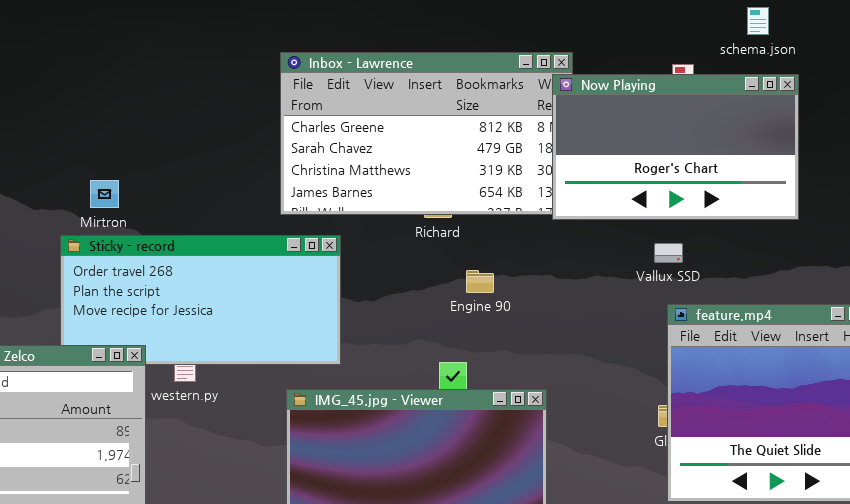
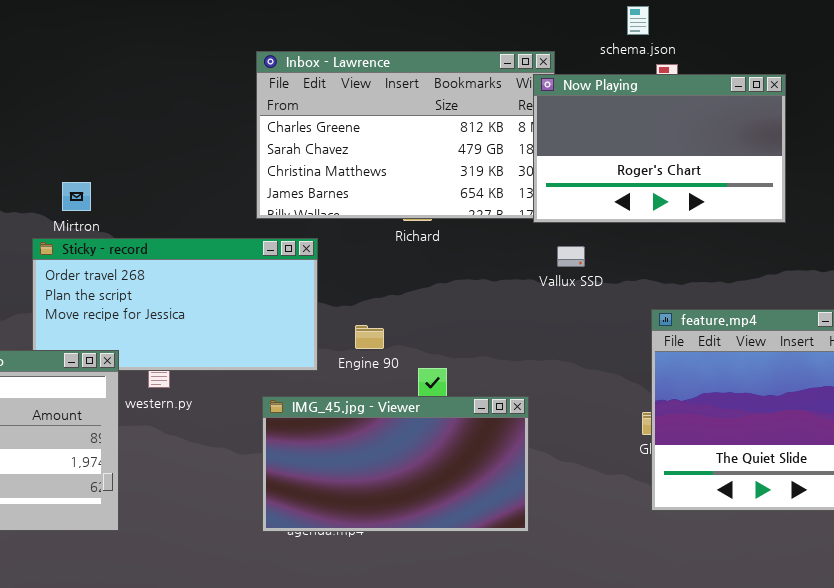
schema.json: [747,7,769,35] -> [627,6,649,35], moved
Vallux SSD: [654,243,683,263] -> [557,246,585,267], moved
Engine 90: [466,270,494,293] -> [355,325,384,349], moved

